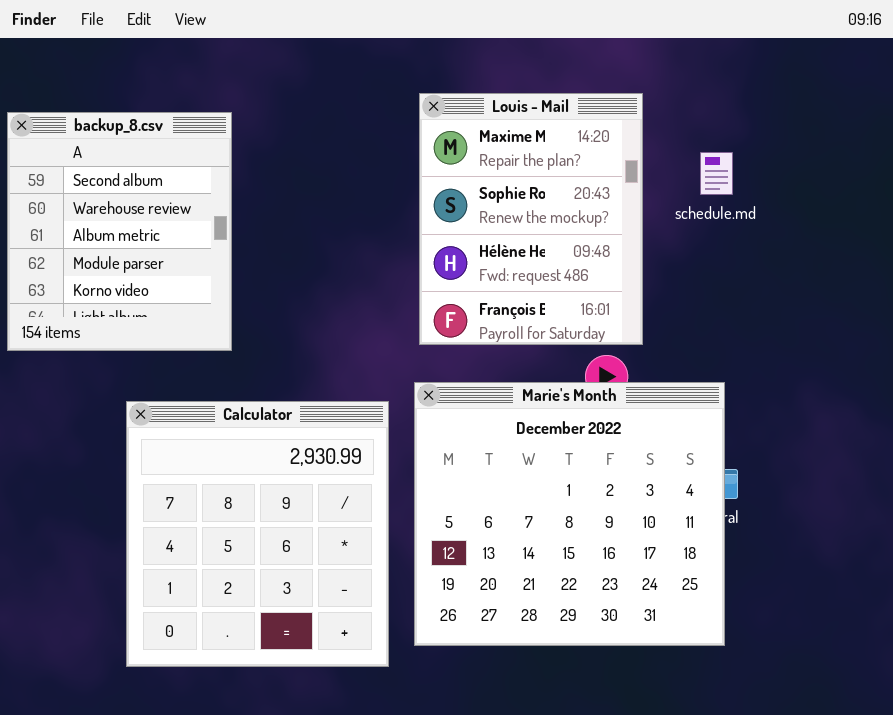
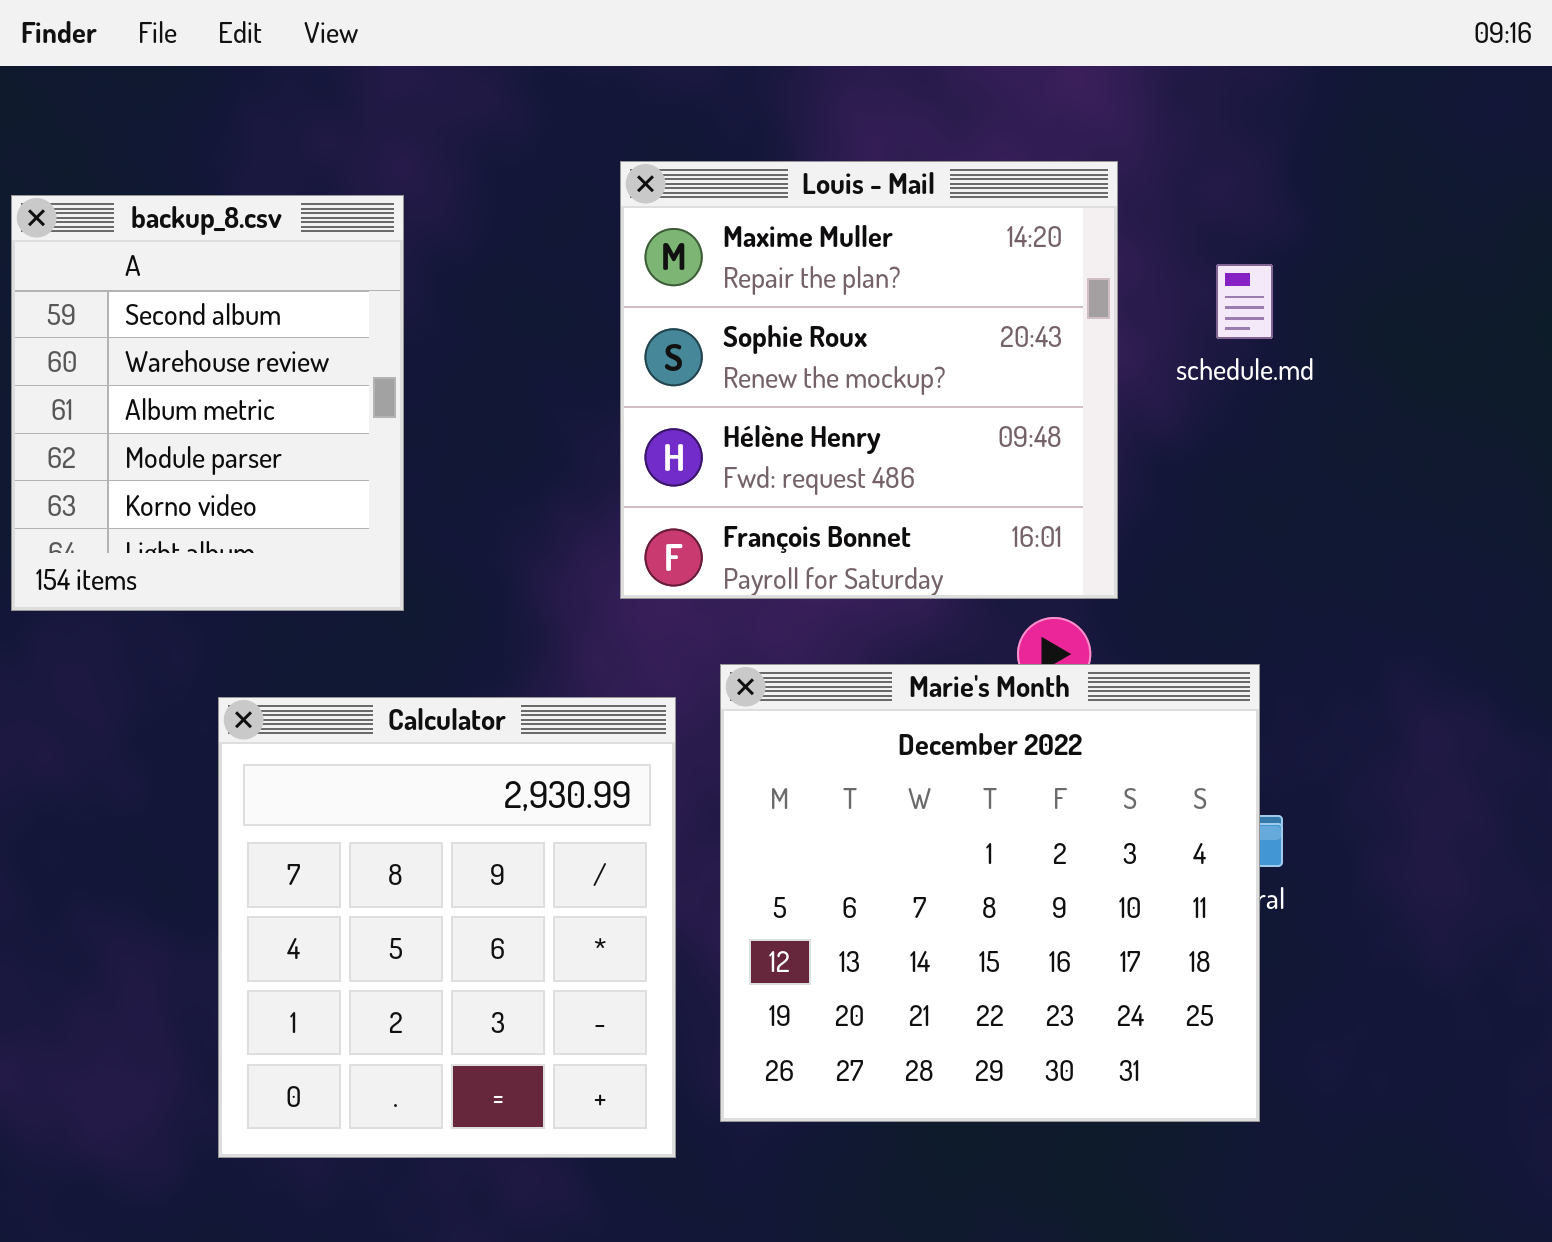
Louis - Mail: [419,93,643,345] -> [620,161,1118,599], resized

